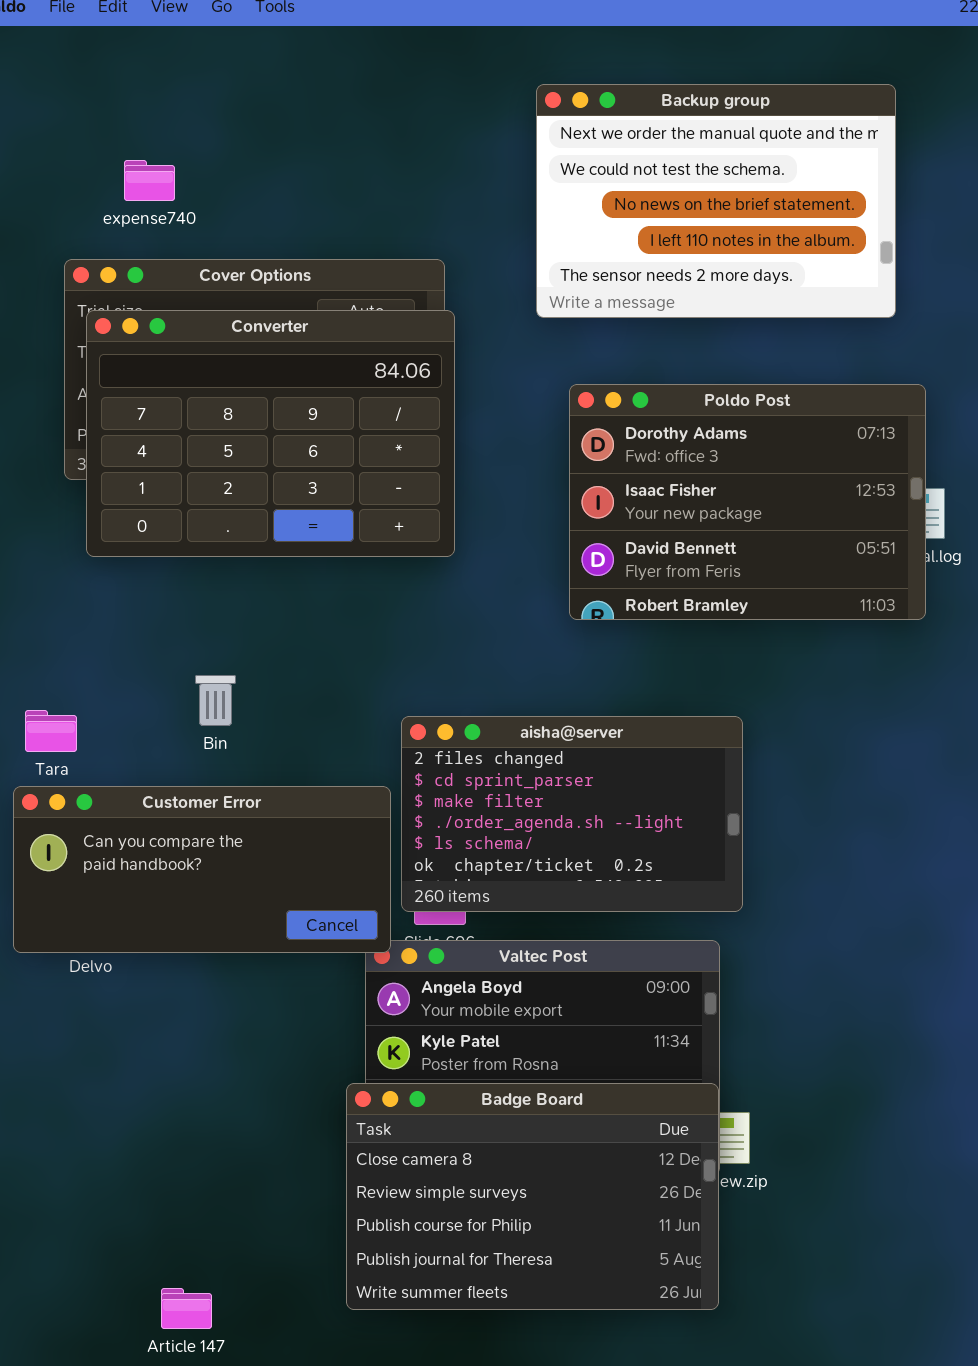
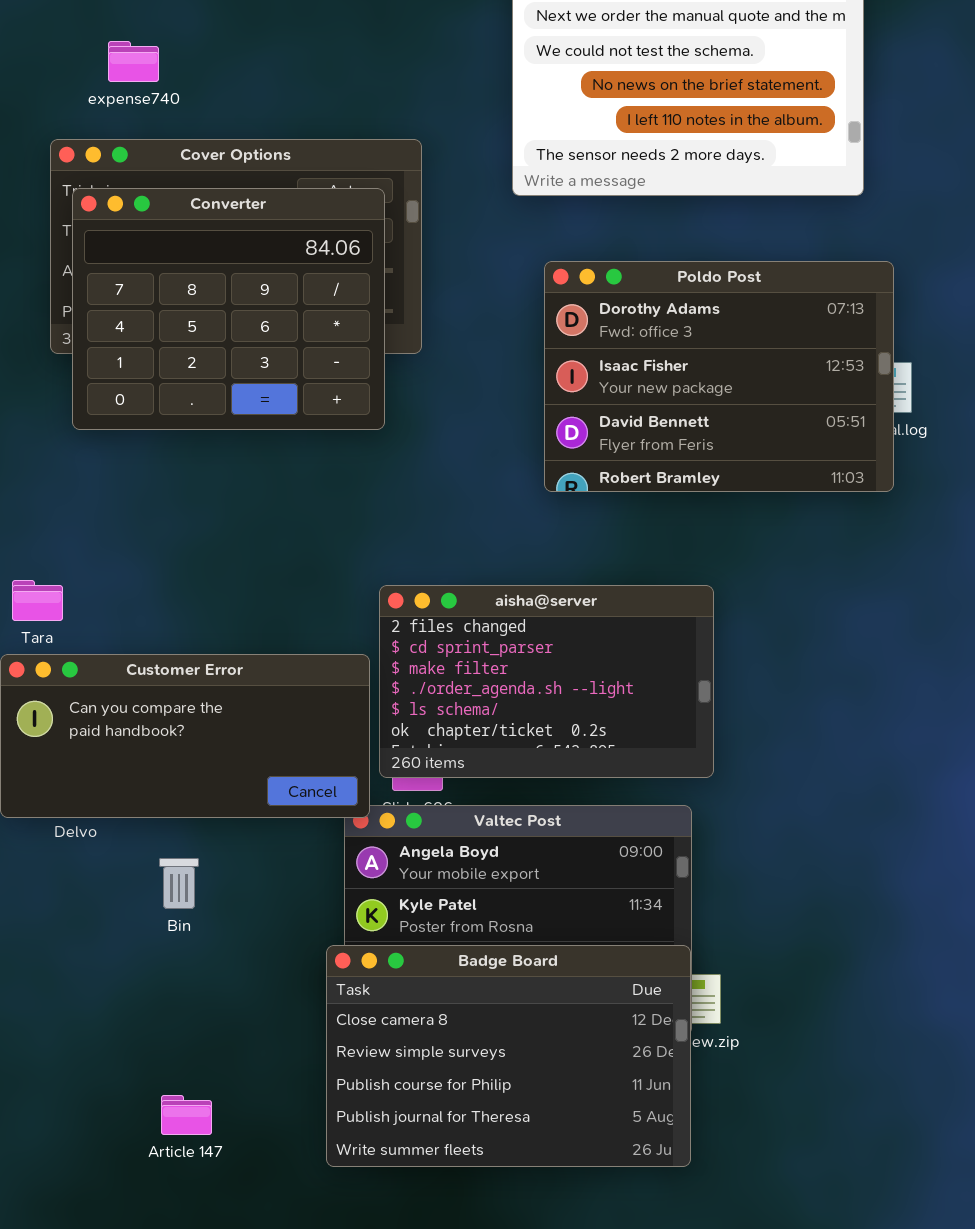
Converter: [86,310,455,557] -> [72,188,385,430], resized
Bin: [195,675,236,726] -> [159,858,199,909], moved
Article 147: [161,1288,212,1329] -> [161,1095,212,1135], moved

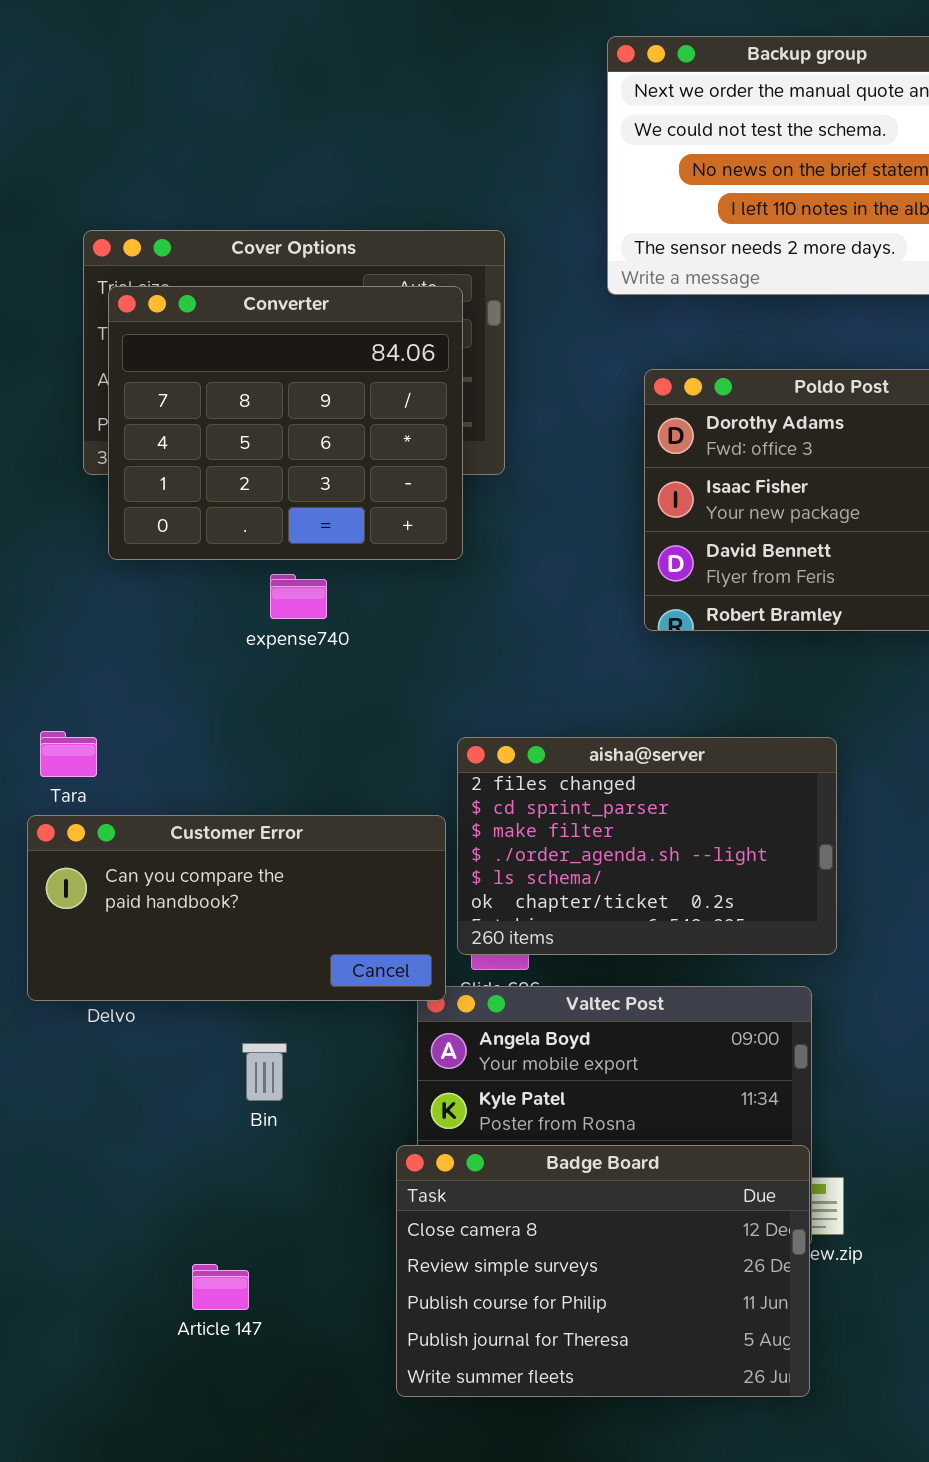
expense740: [108,41,159,82] -> [270,574,327,619], moved
Bin: [159,858,199,909] -> [242,1043,287,1101], moved
Article 147: [161,1095,212,1135] -> [192,1264,249,1310], moved

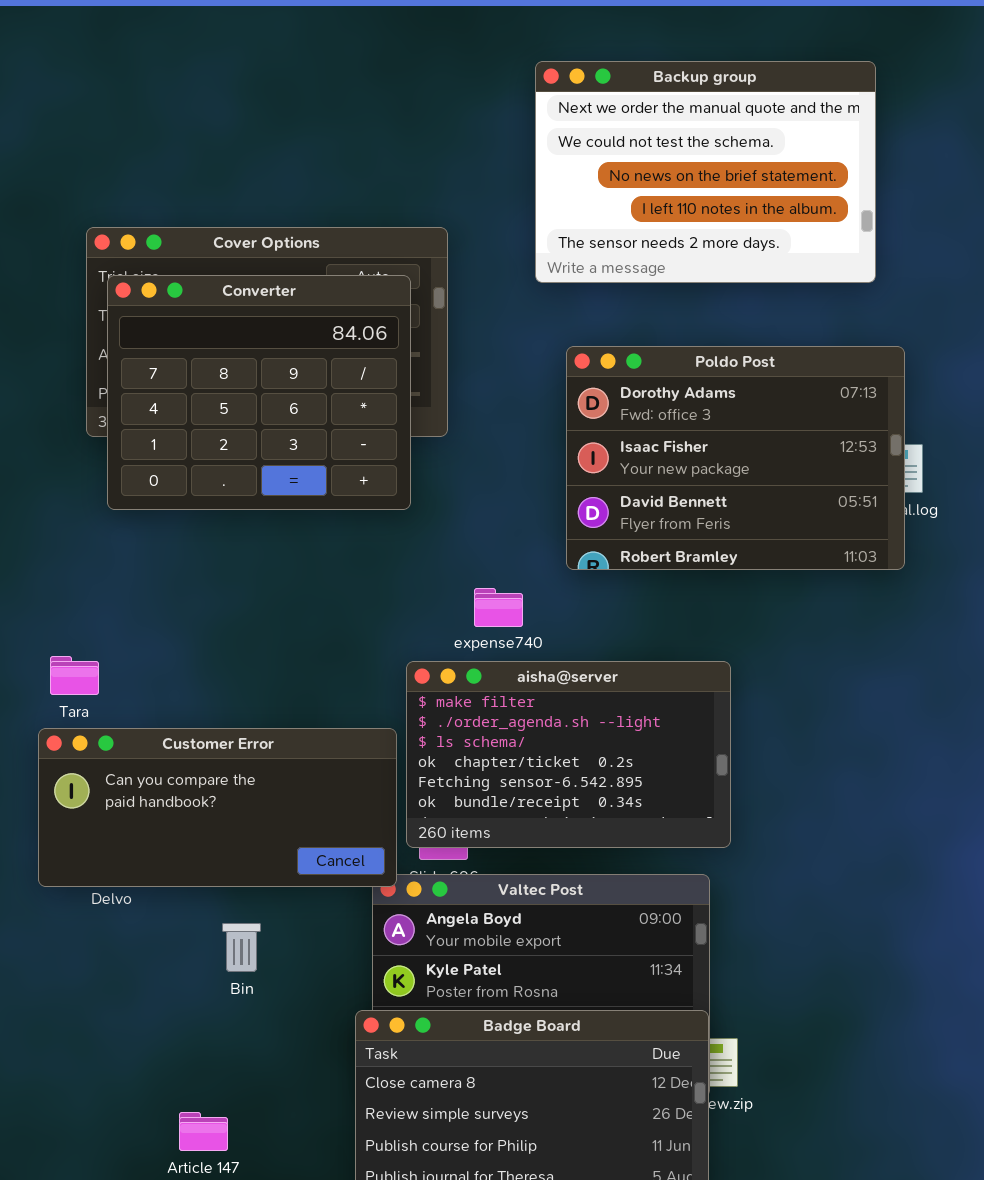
expense740: [270,574,327,619] -> [474,588,523,627], moved
aisha@server: [457,737,837,955] -> [406,661,731,848], scrolled down 2 rows

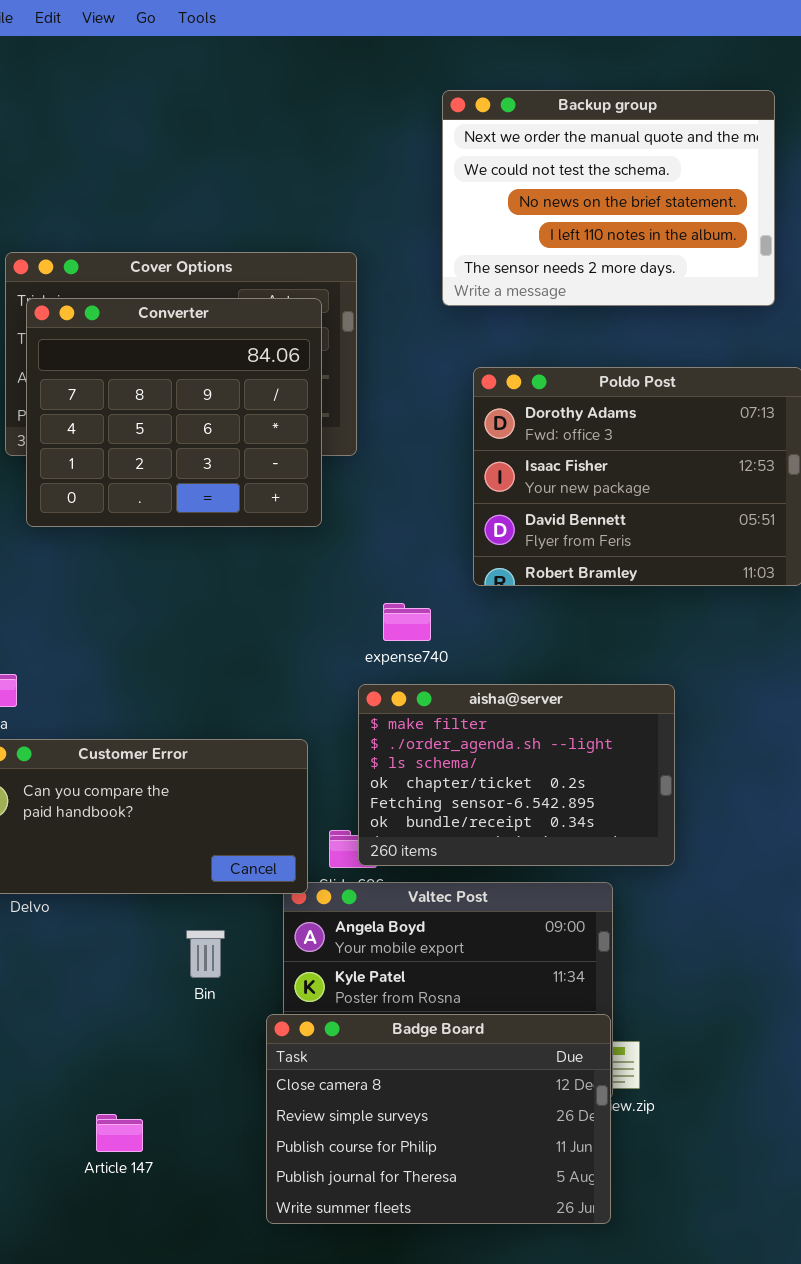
aisha@server: [406,661,731,848] -> [358,684,675,866], moved
Bin: [222,923,261,972] -> [186,930,225,978], moved

